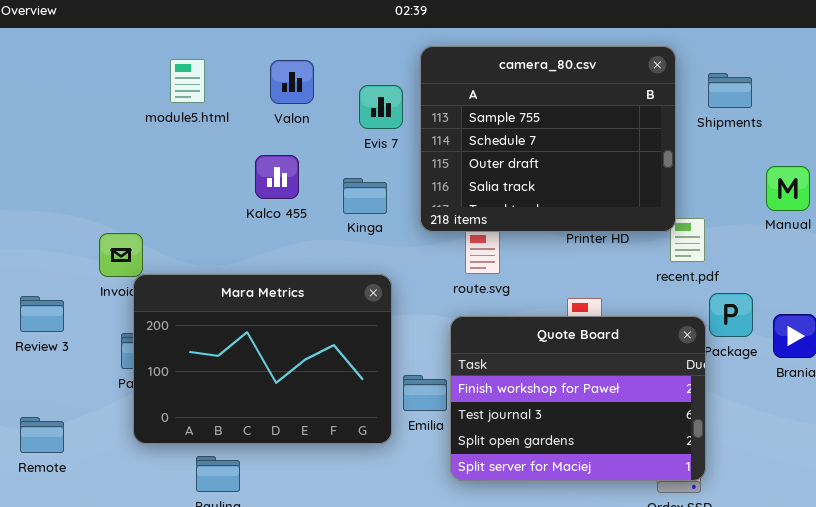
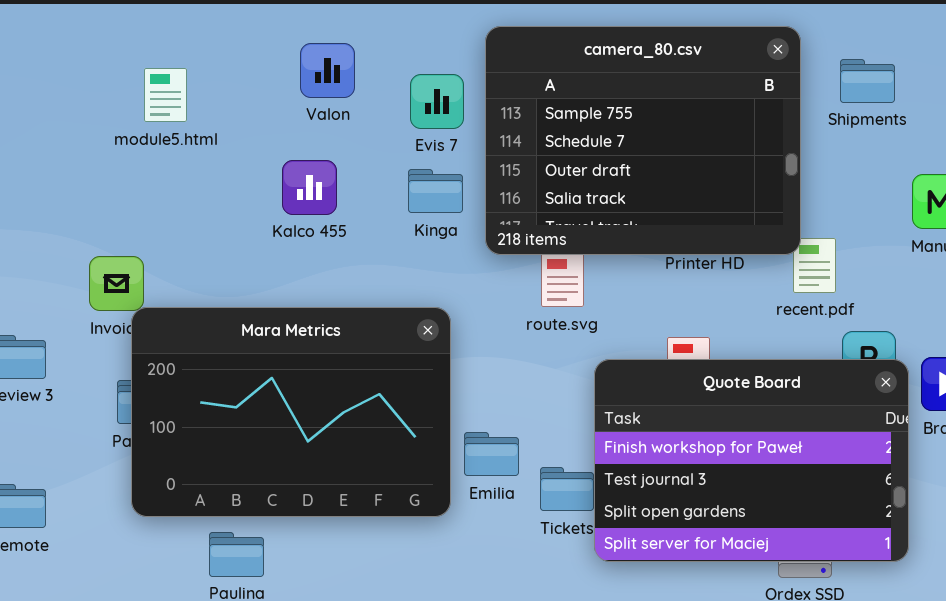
module5.html: [170,59,205,103] -> [144,68,187,122], moved
Kinga: [343,178,387,214] -> [408,169,463,213], moved
Quote Board: [450,316,706,481] -> [594,359,909,562], moved

